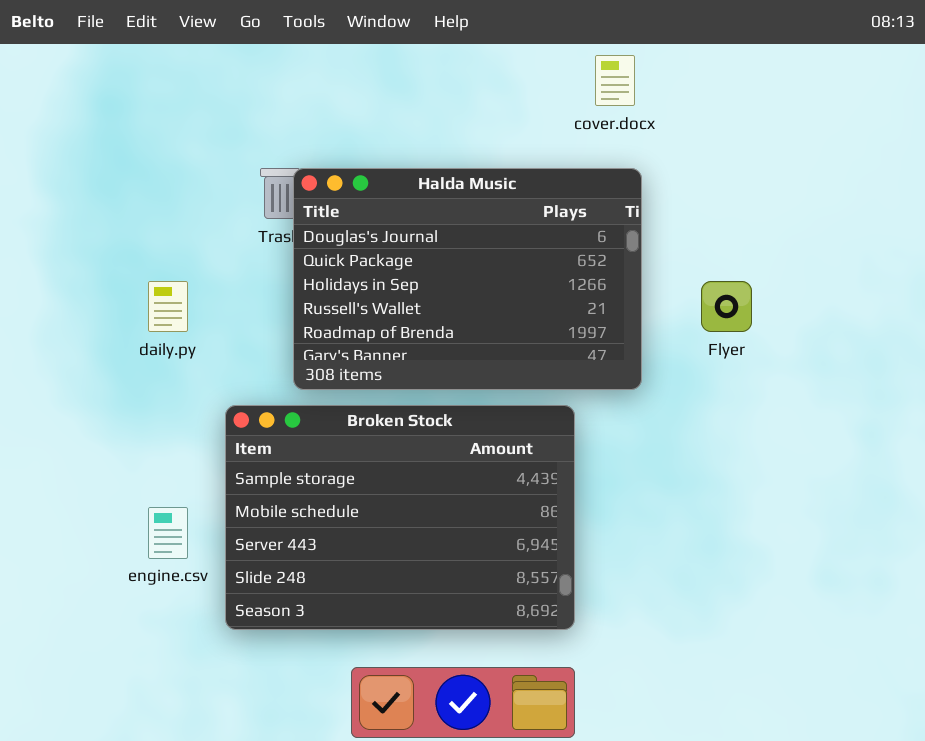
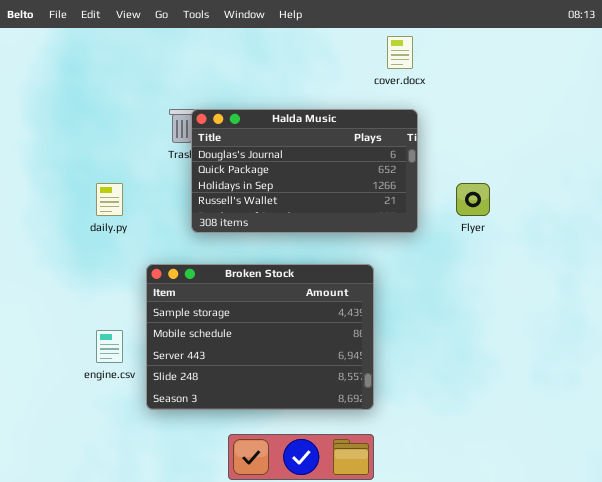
Halda Music: [293,168,642,390] -> [191,109,418,233], resized

